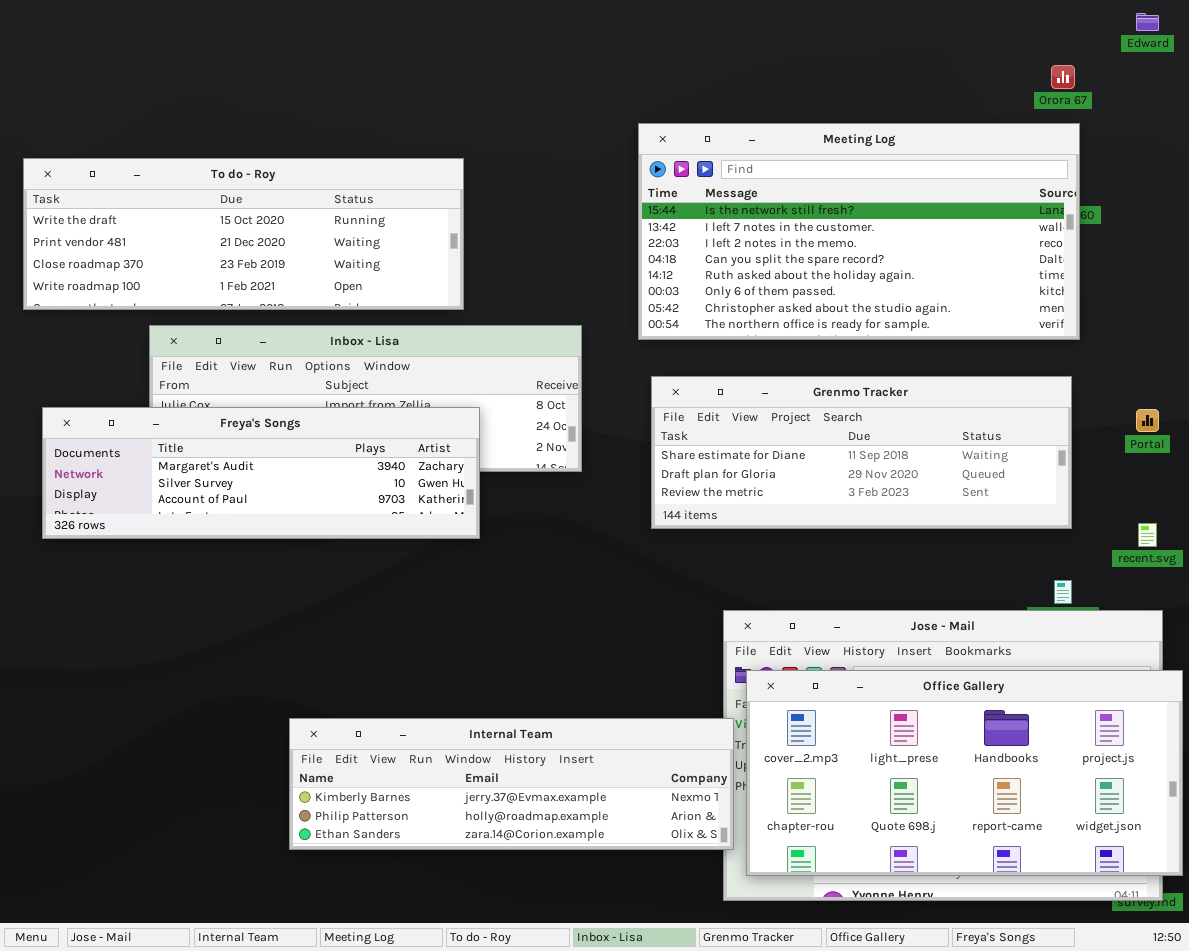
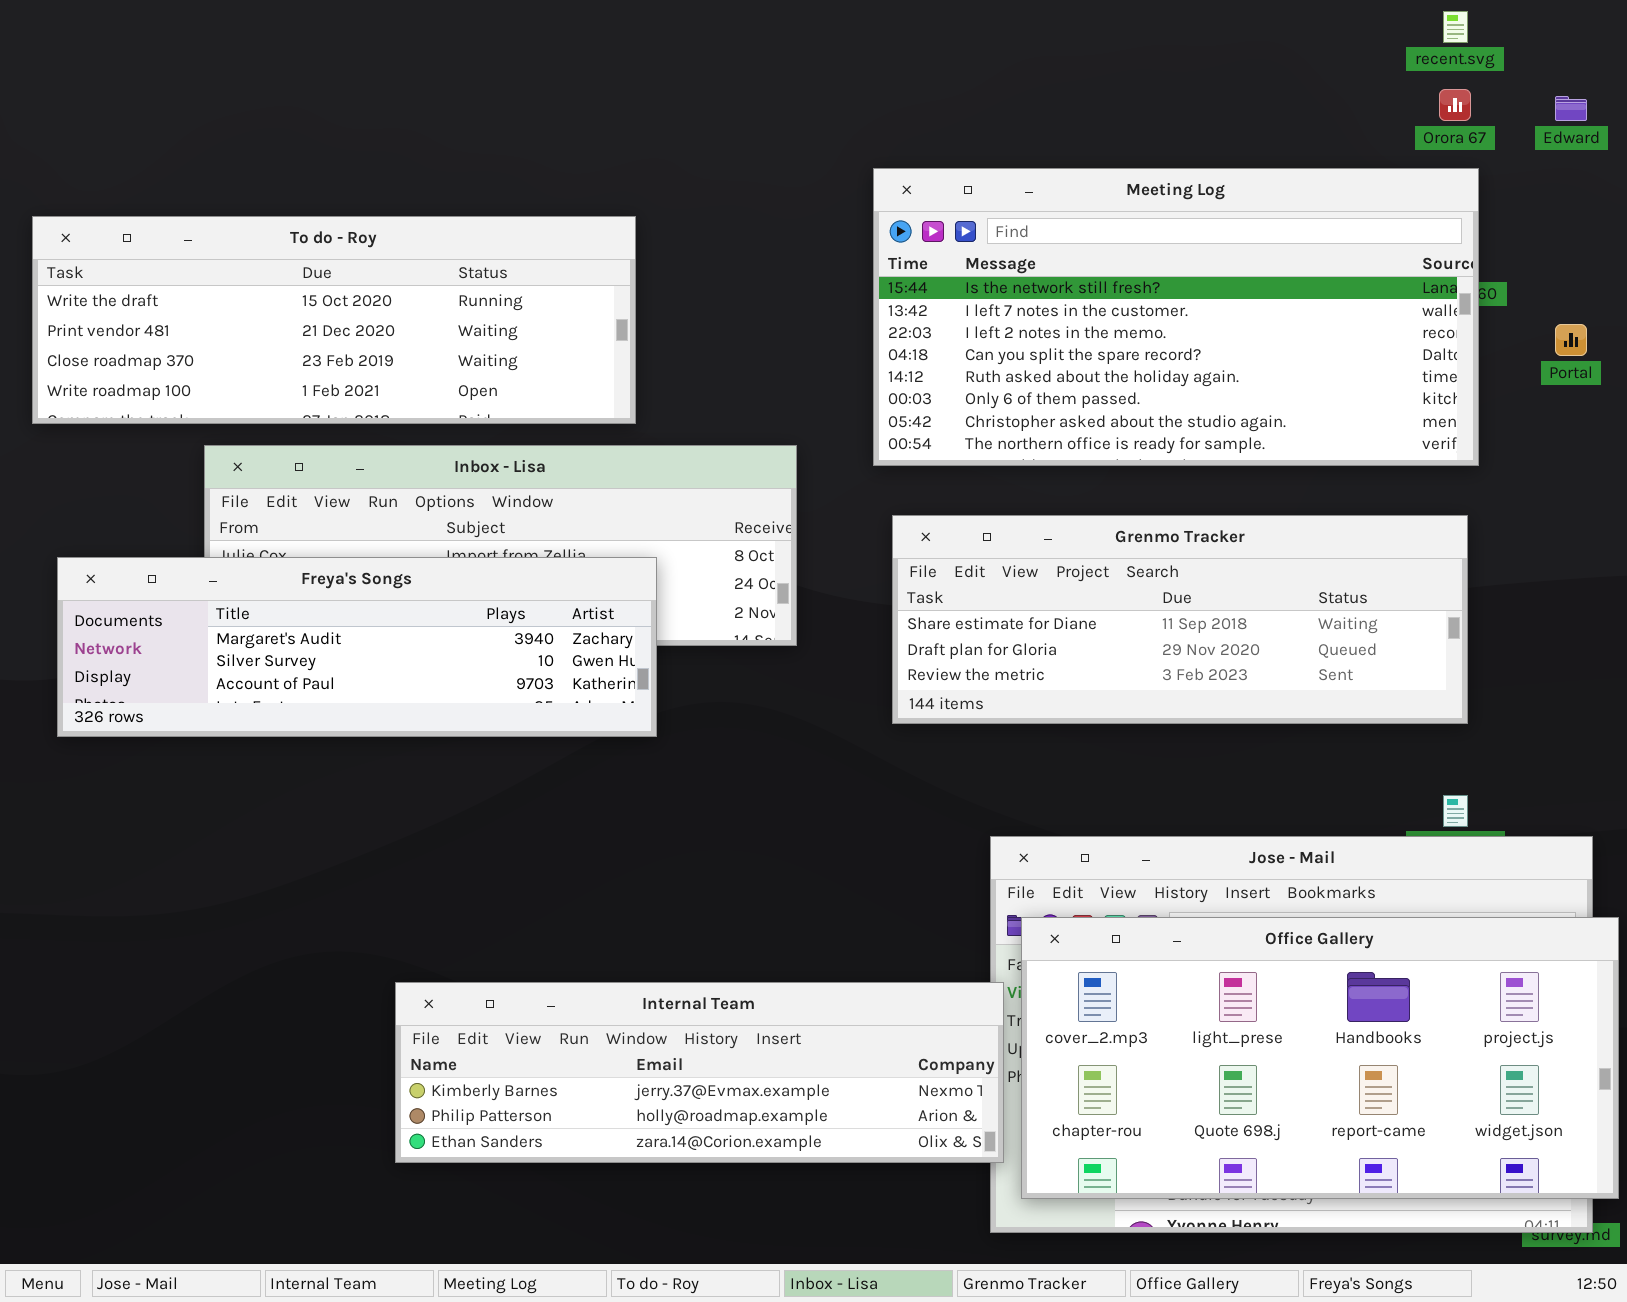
Edward: [1136,13,1159,31] -> [1555,96,1587,121], moved
Portal: [1136,409,1159,432] -> [1555,324,1587,356], moved
recent.svg: [1138,523,1157,547] -> [1443,11,1468,43], moved

